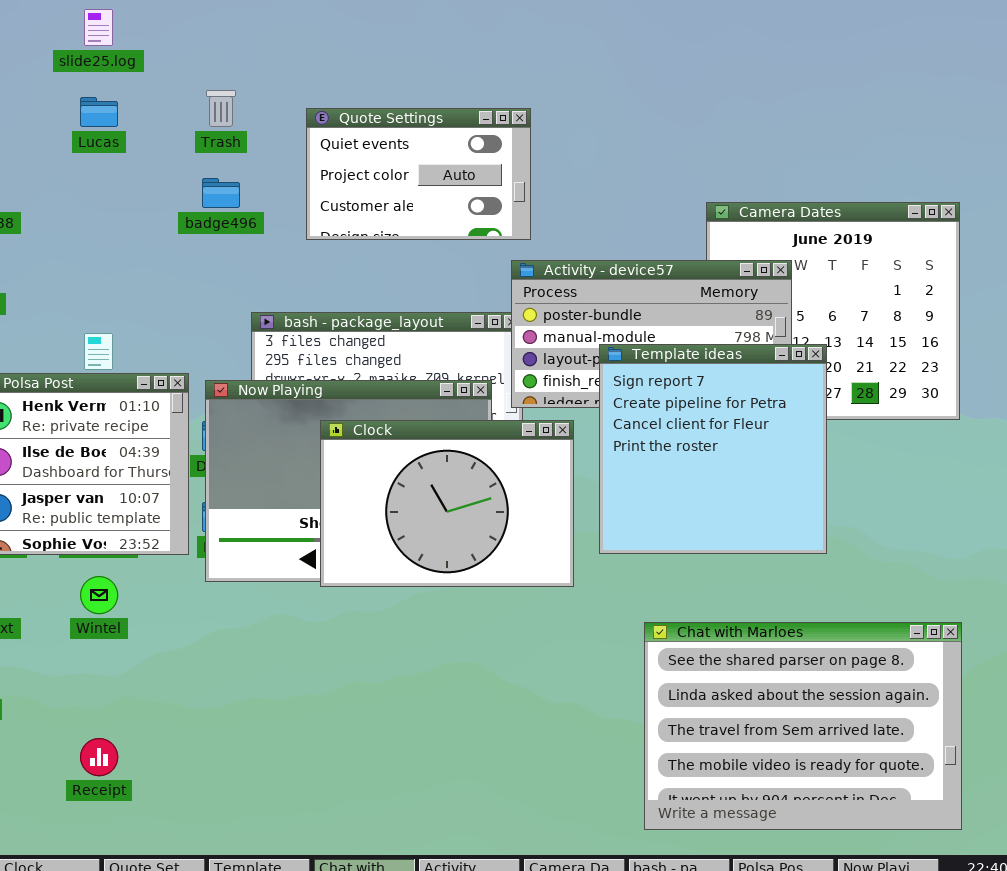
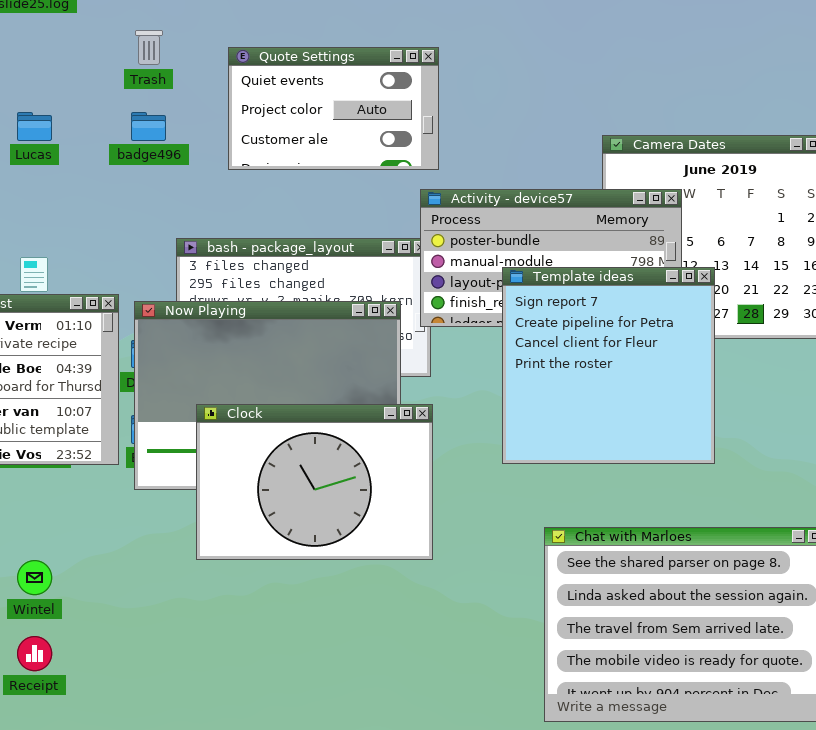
Lucas: [80,97,118,127] -> [17,112,52,141], moved
Clock: [320,420,574,587] -> [196,404,433,560], moved
Wintel: [80,576,118,614] -> [17,560,52,595], moved

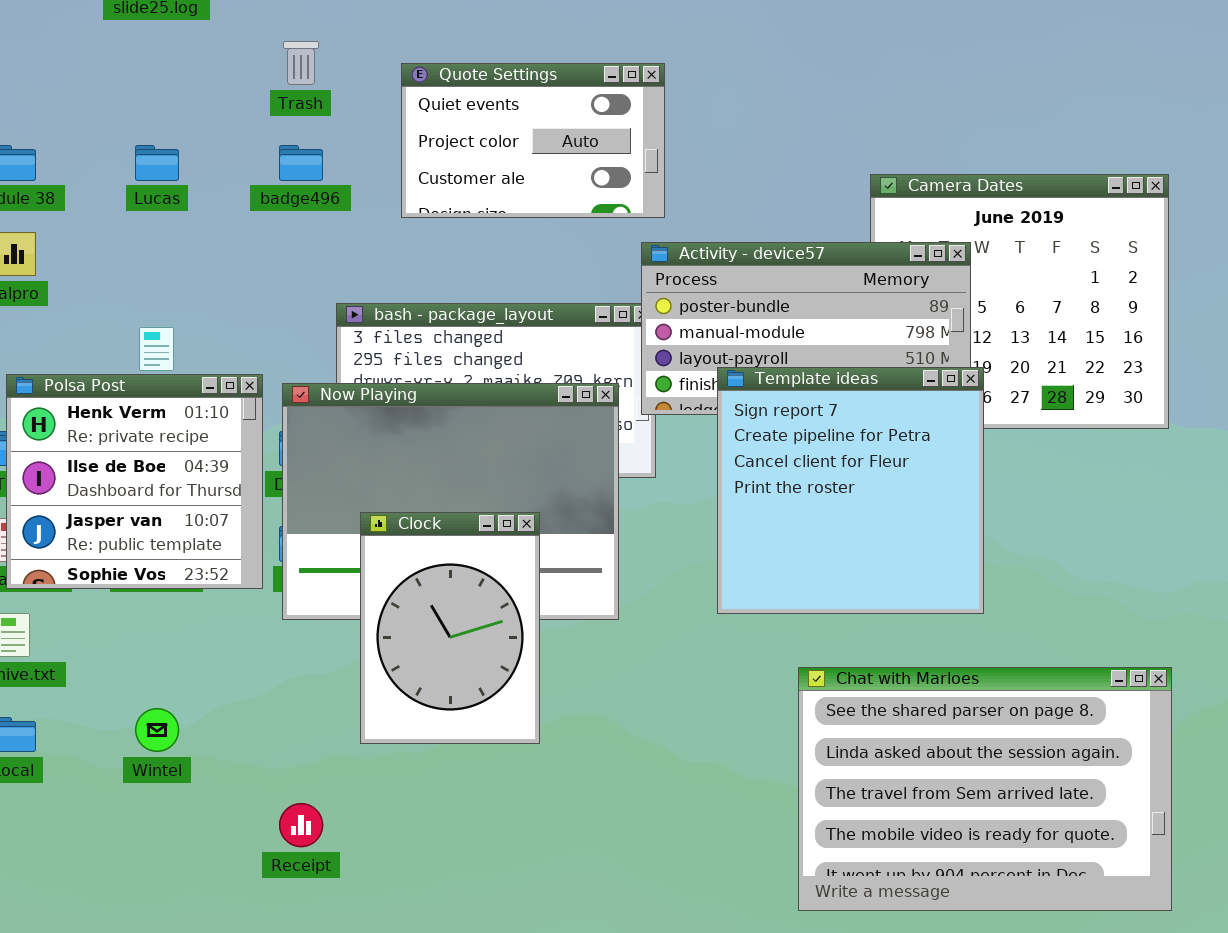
Template ideas: [502,267,715,464] -> [717,367,984,614], moved
Clock: [196,404,433,560] -> [360,512,540,744], resized
Receipt: [17,636,52,671] -> [279,803,323,847], moved

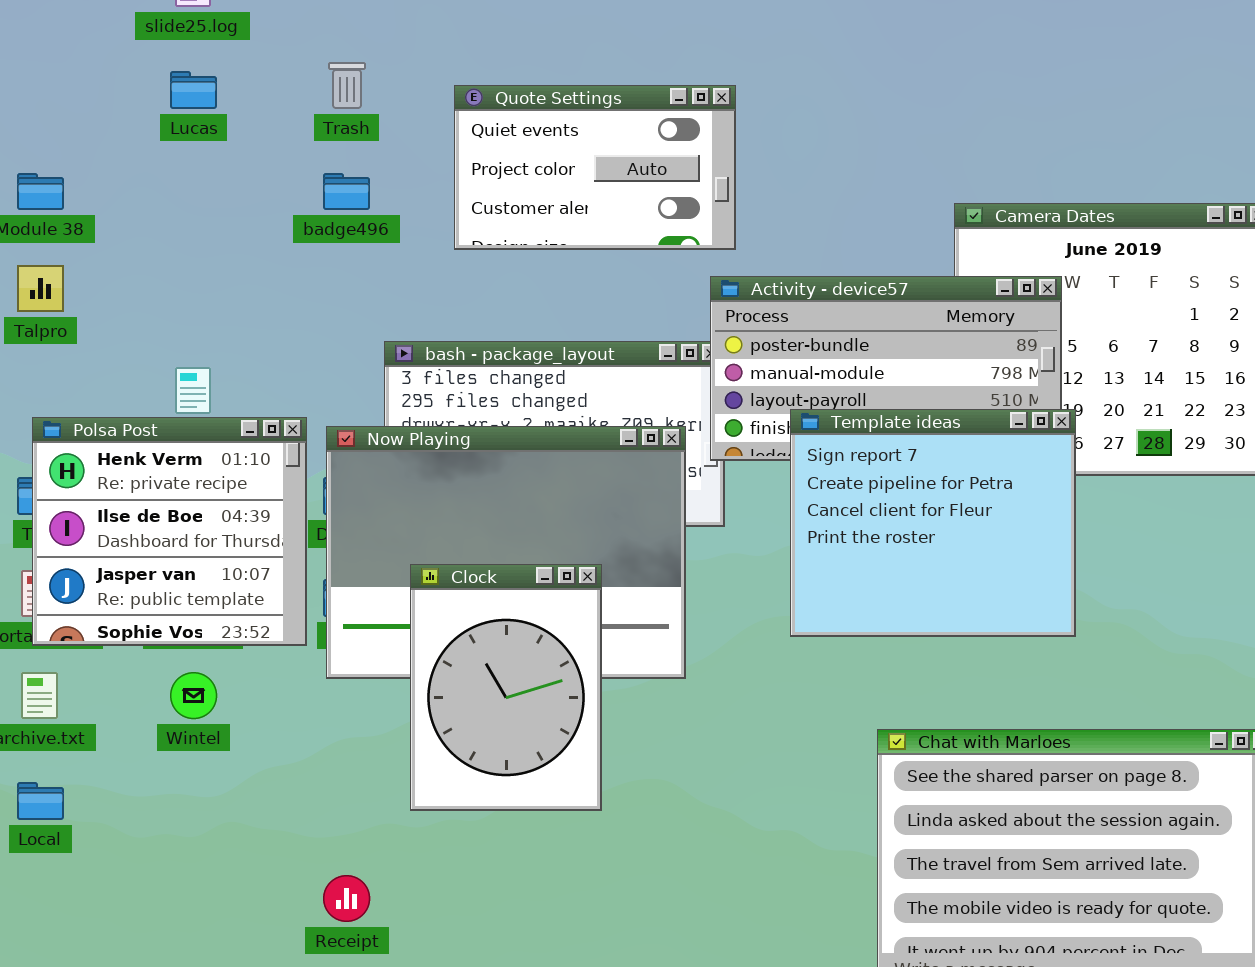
Lucas: [135,145,179,181] -> [170,71,217,109], moved
Template ideas: [717,367,984,614] -> [790,409,1076,637], resized
Wintel: [135,708,179,752] -> [170,672,217,719], moved

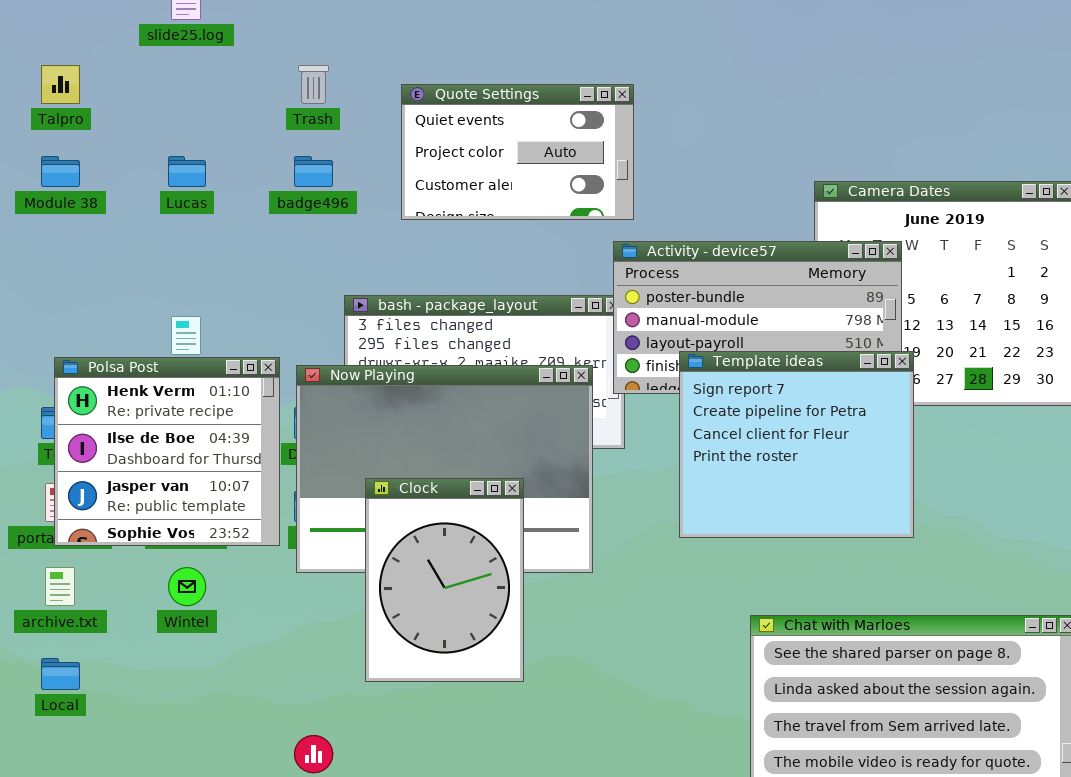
Lucas: [170,71,217,109] -> [168,156,206,187], moved
Talpro: [17,265,64,312] -> [41,65,80,104], moved

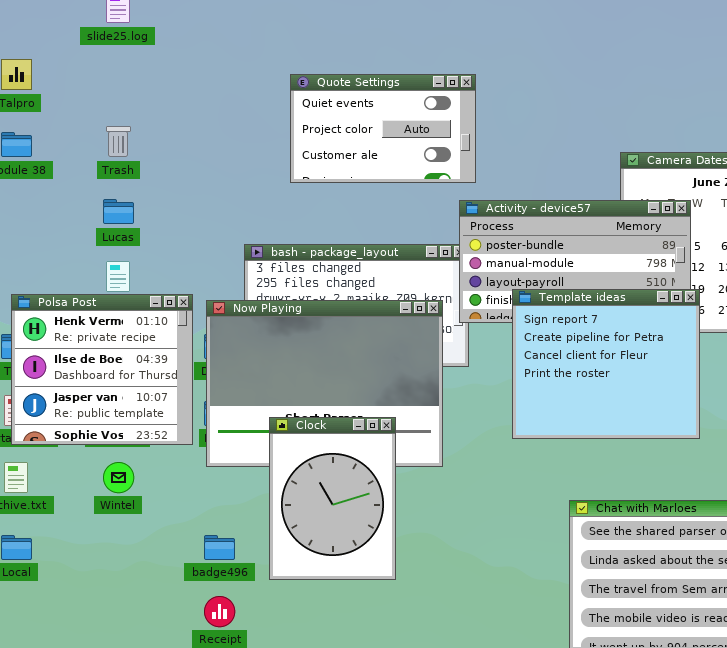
Trash: [298,65,329,104] -> [106,126,131,157], moved
Lucas: [168,156,206,187] -> [103,199,134,224], moved
badge496: [294,156,333,187] -> [204,535,235,560], moved
Clock: [365,478,524,682] -> [269,417,396,580], moved

